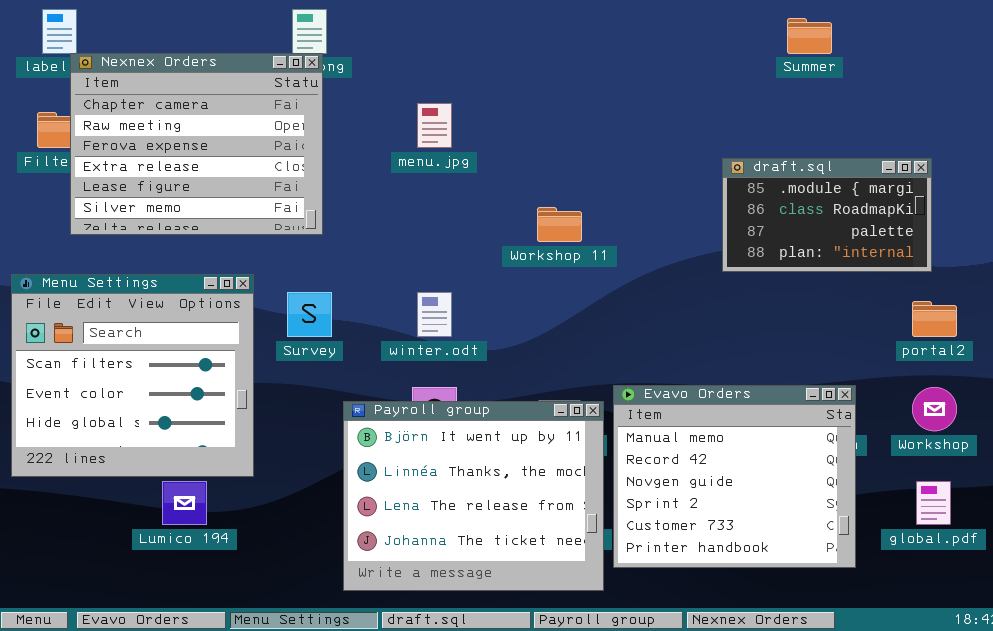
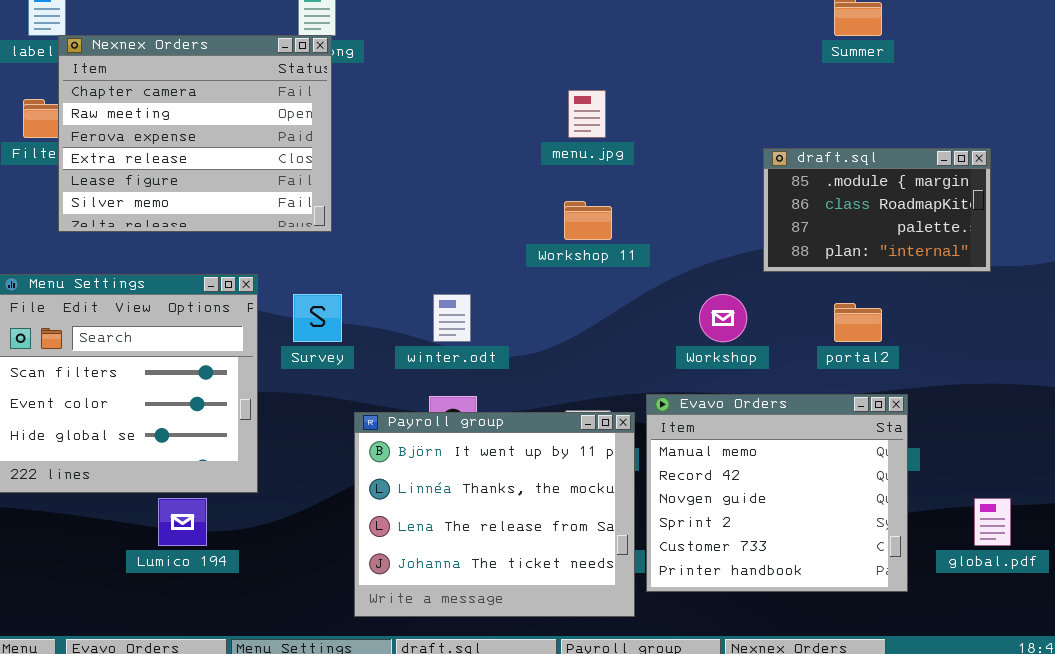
menu.jpg: [417,103,452,148] -> [568,90,606,138], moved
portal2: [912,301,957,337] -> [834,303,882,342], moved
Workshop: [912,387,957,431] -> [699,294,747,342], moved

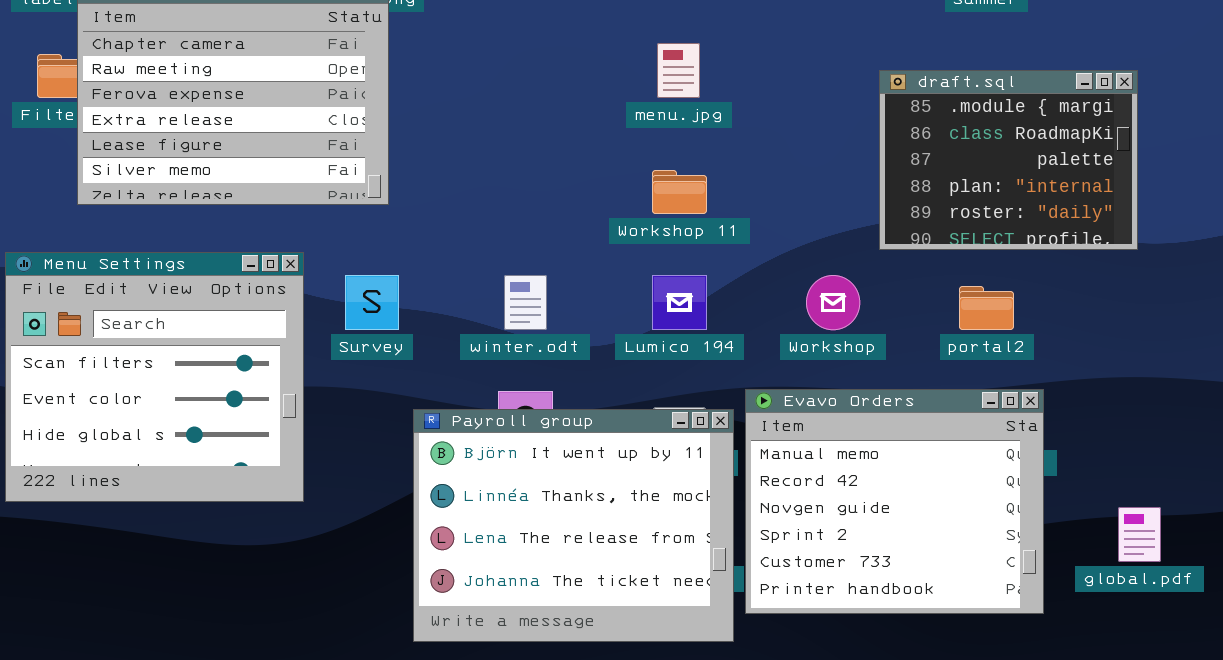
draft.sql: [763,148,991,272] -> [879,70,1138,250], resized
Lumico 194: [158,498,207,546] -> [652,275,707,330], moved

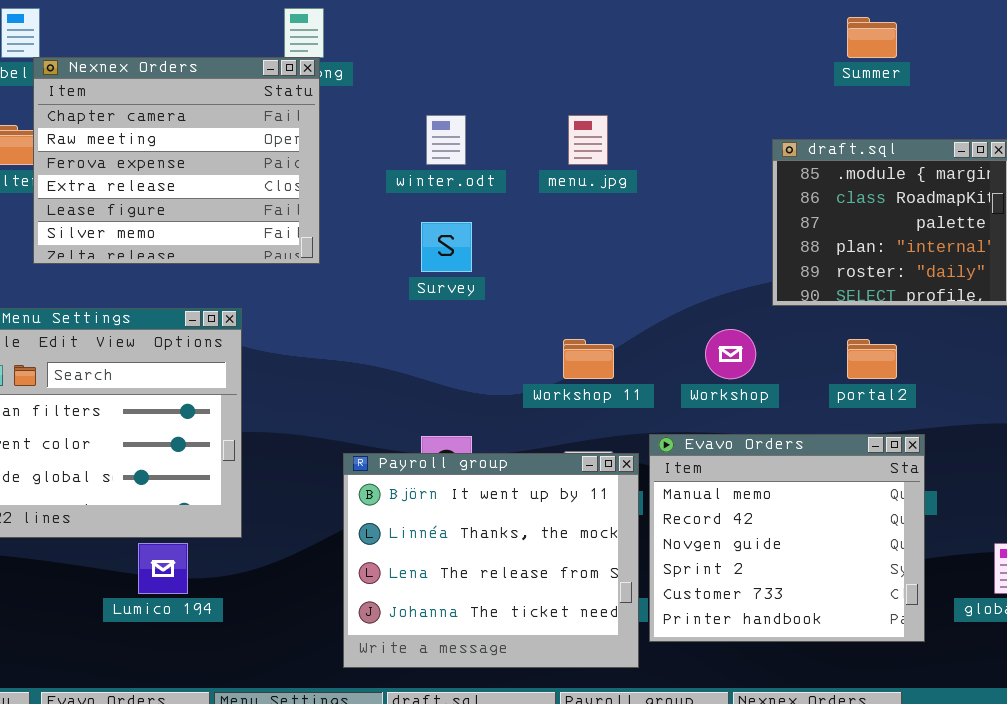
Workshop 11: [652,170,707,214] -> [563,339,614,379], moved
Survey: [345,275,399,330] -> [421,222,472,272], moved
winter.odt: [504,275,547,330] -> [426,115,466,165], moved
Lumico 194: [652,275,707,330] -> [138,543,188,594], moved

